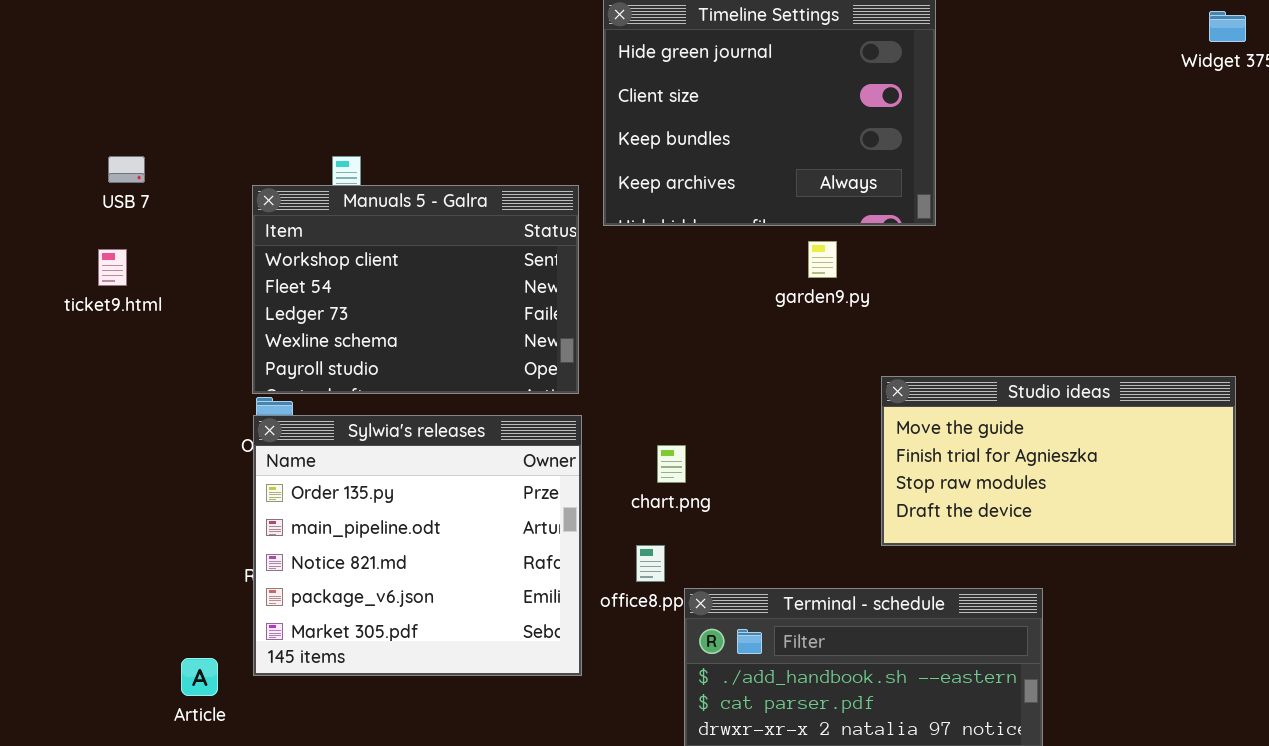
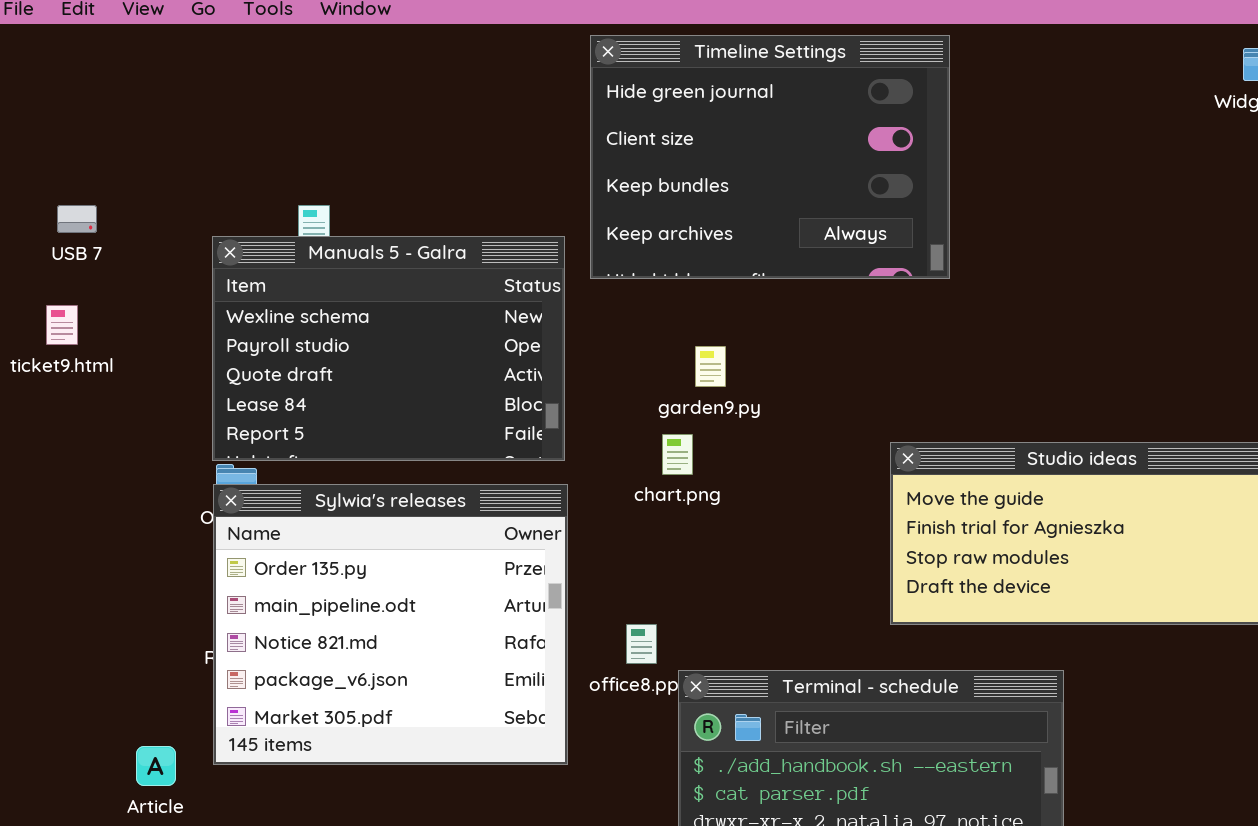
Manuals 5 - Galra: [252,185,579,394] -> [212,236,565,461], scrolled down 3 rows
garden9.py: [808,241,837,278] -> [695,346,726,387], moved
chart.png: [657,445,686,483] -> [662,434,693,475], moved

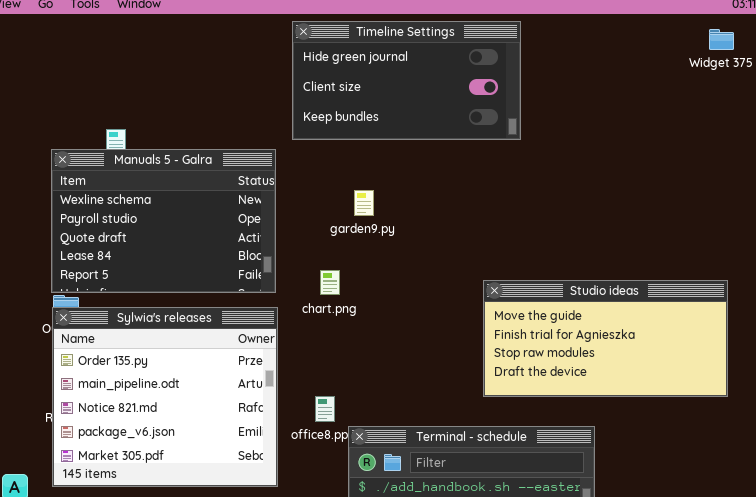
Timeline Settings: [590,35,950,279] -> [292,21,521,140], resized
garden9.py: [695,346,726,387] -> [354,190,374,216], moved
chart.png: [662,434,693,475] -> [320,270,340,295], moved

